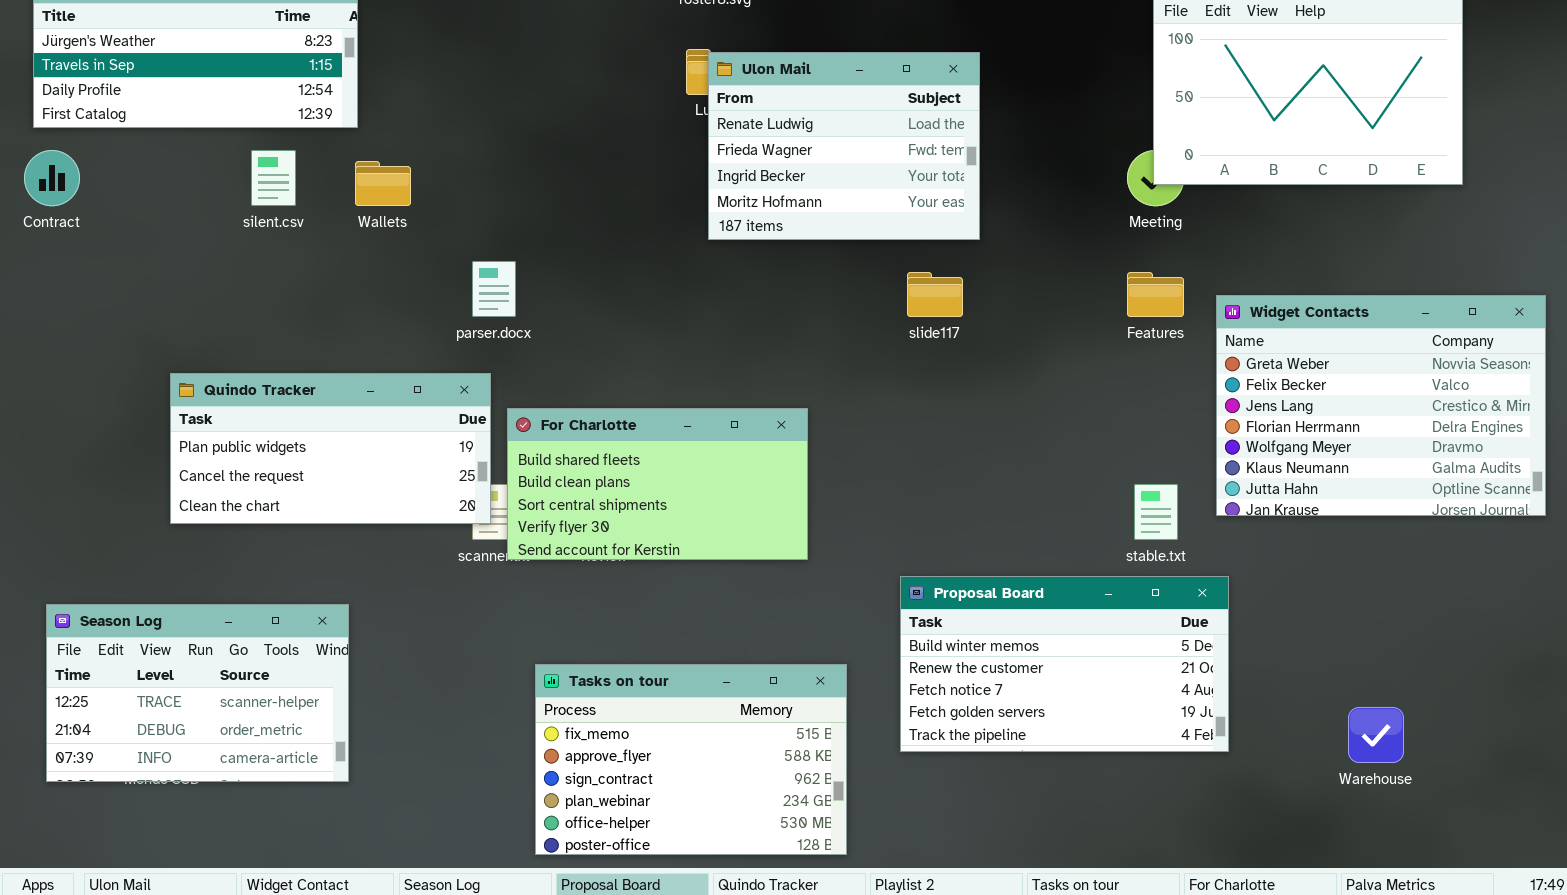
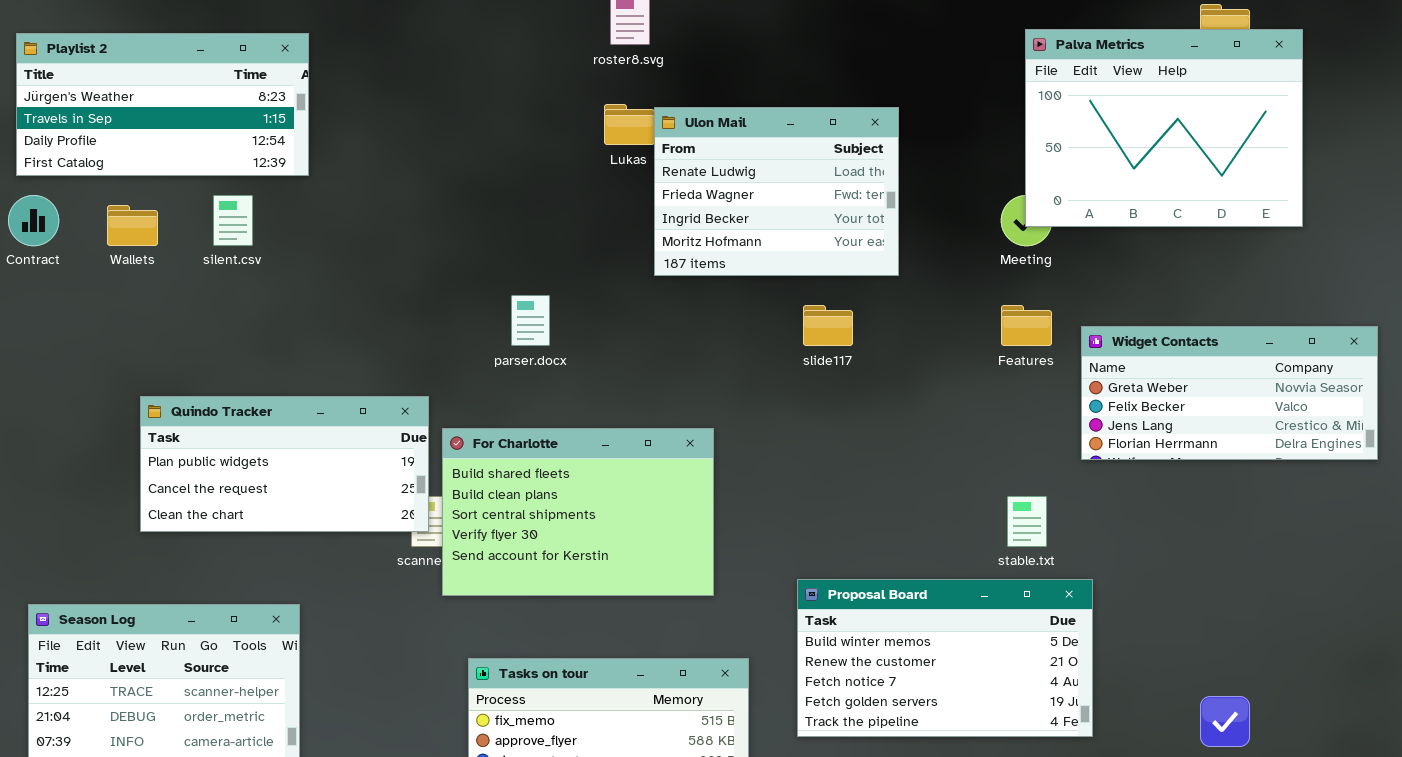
Ulon Mail: [708,52,980,240] -> [654,107,899,276], moved
Wallets: [355,161,411,206] -> [107,205,158,246], moved
parser.docx: [472,261,516,317] -> [511,295,550,346], moved
Widget Contacts: [1216,295,1546,516] -> [1081,326,1378,460], resized
For Charlotte: [507,408,808,560] -> [442,428,714,596], resized

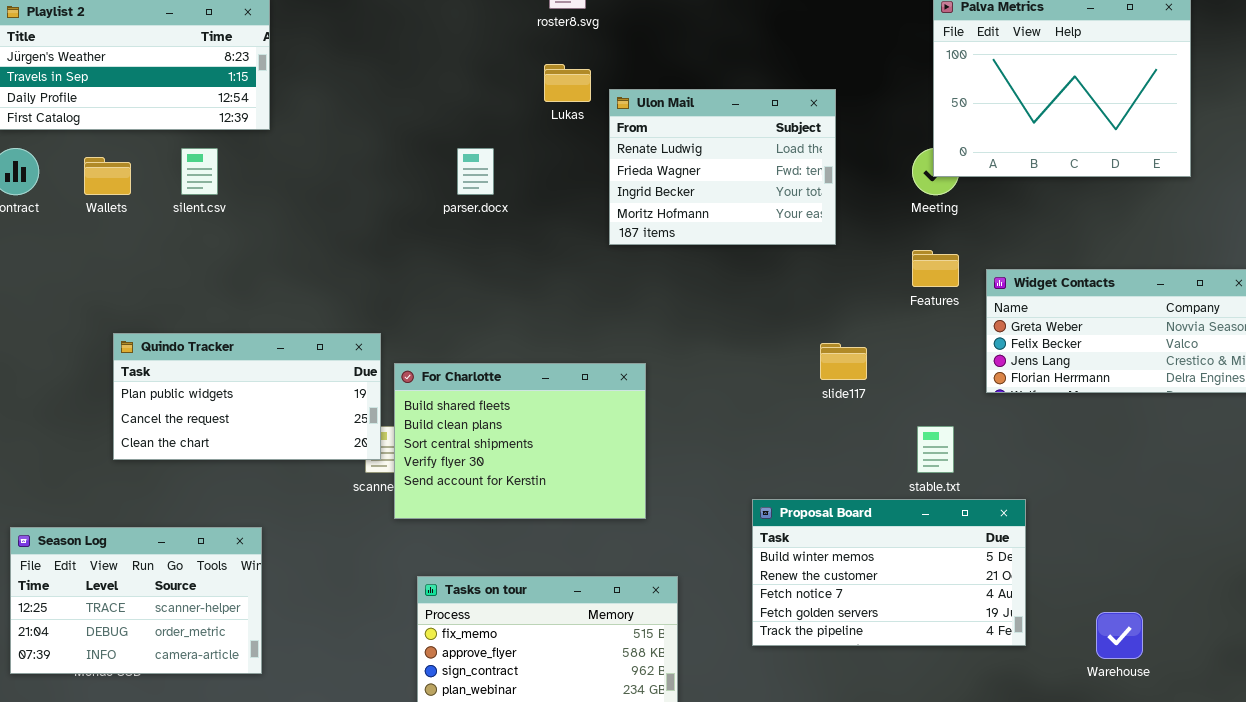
Ulon Mail: [654,107,899,276] -> [609,89,836,245], moved
parser.docx: [511,295,550,346] -> [457,148,494,195], moved
slide117: [803,305,853,346] -> [820,343,867,380], moved
Proposal Board: [797,579,1093,737] -> [752,499,1026,646], moved

